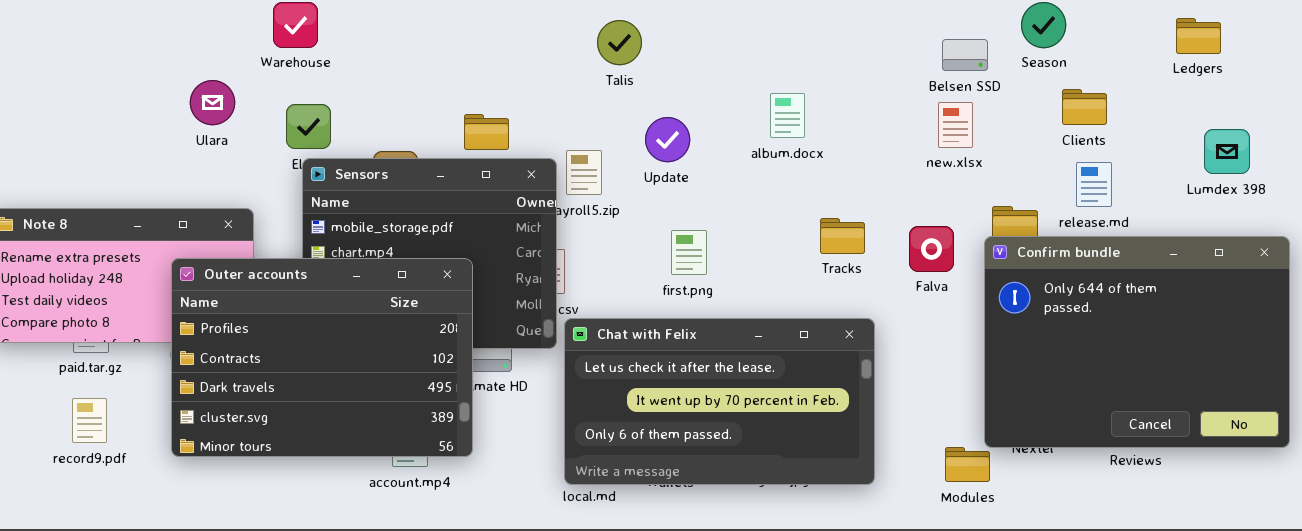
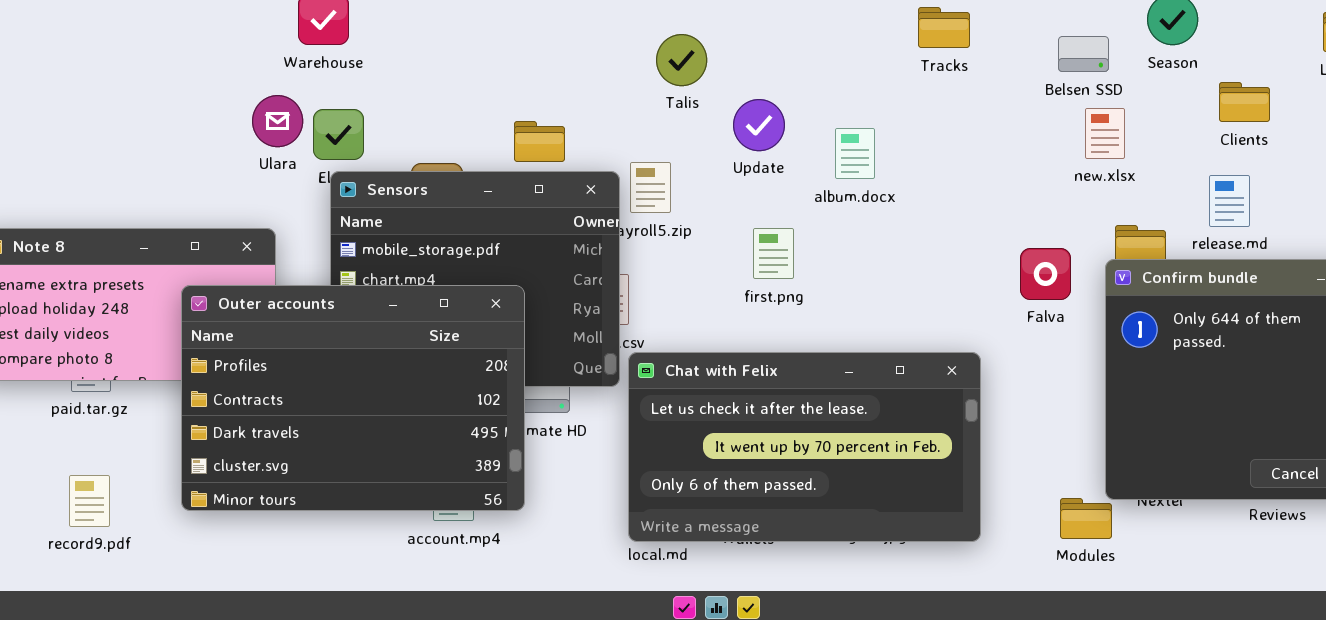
Talis: [597,20,642,65] -> [656,34,707,86], moved
Ulara: [190,80,235,125] -> [252,95,303,147], moved
Clients: [1062,89,1107,125] -> [1219,82,1270,122], moved
album.docx: [770,93,805,138] -> [835,128,875,179], moved
new.xlsx: [938,102,973,148] -> [1085,108,1125,159], moved
Update: [645,117,690,162] -> [733,99,785,151], moved
Tracks: [820,218,865,254] -> [918,7,970,48], moved
first.png: [671,230,707,275] -> [753,228,794,279], moved
record9.pdf: [72,398,107,443] -> [69,475,110,527], moved

